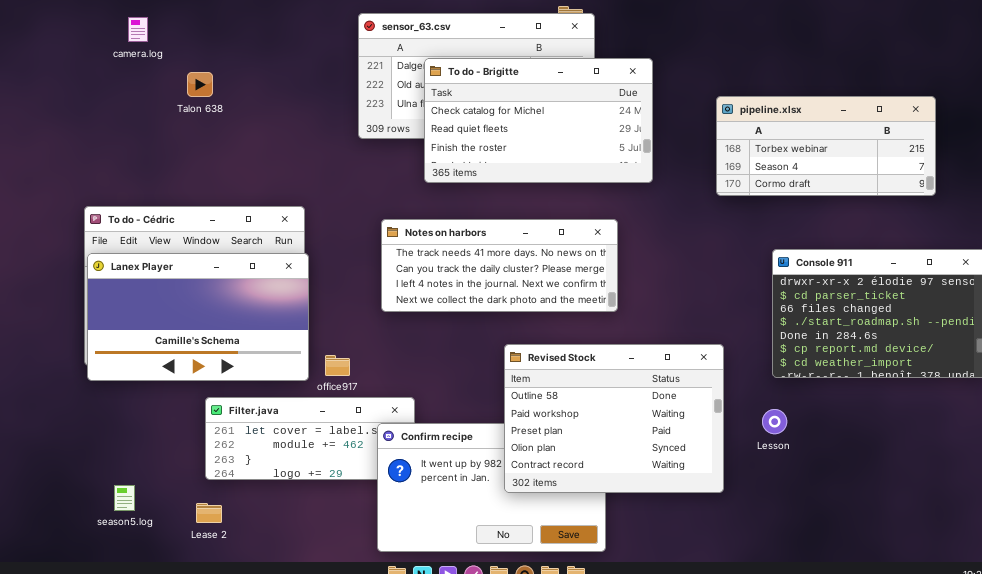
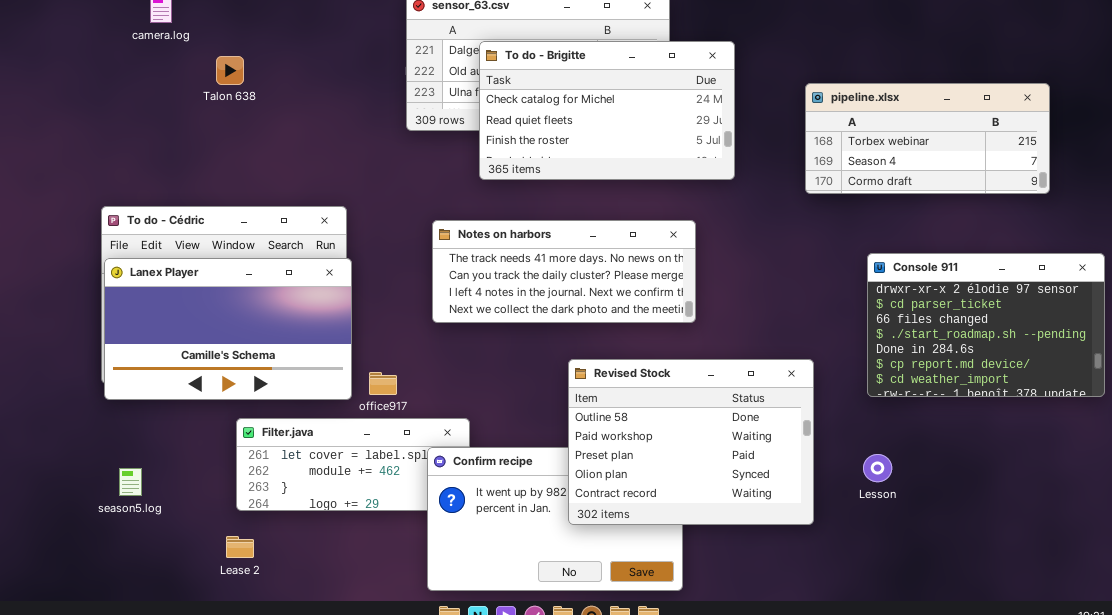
Lesson: [762,409,787,434] -> [863,454,892,482], moved
season5.log: [114,485,135,511] -> [119,468,142,496], moved

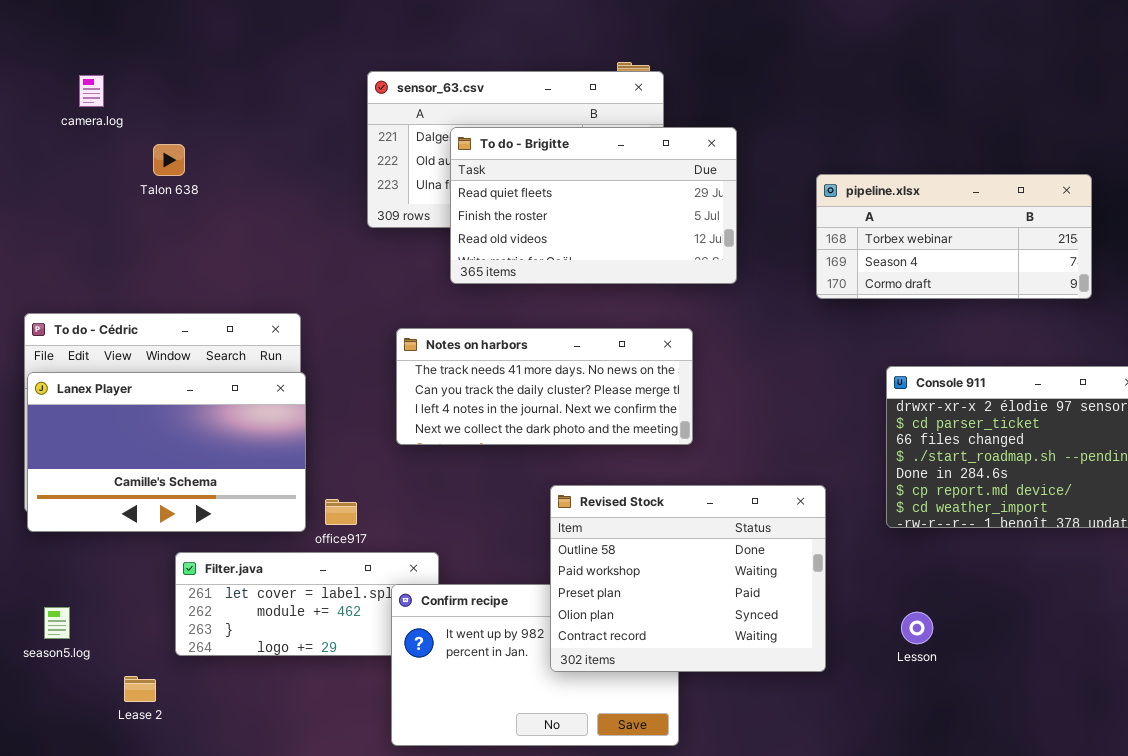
To do - Brigitte: [479,41,735,180] -> [450,127,737,284], scrolled down 1 row
Lesson: [863,454,892,482] -> [901,612,933,644], moved
Lease 2: [226,536,254,558] -> [124,676,156,702], moved

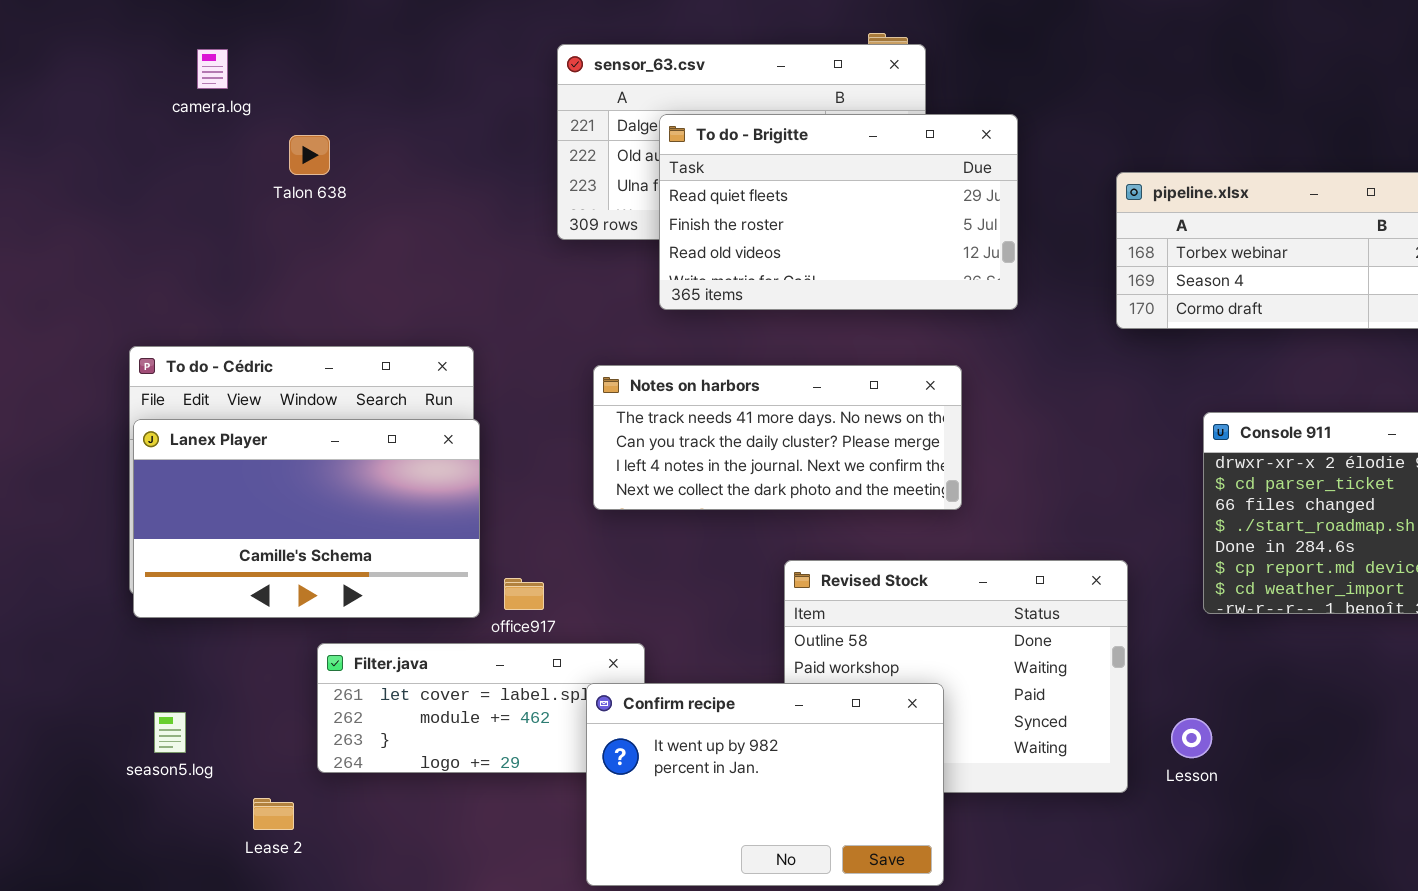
Confirm recipe: [391,584,679,746] -> [586,683,944,886], raised
Lesson: [901,612,933,644] -> [1171,718,1212,758], moved

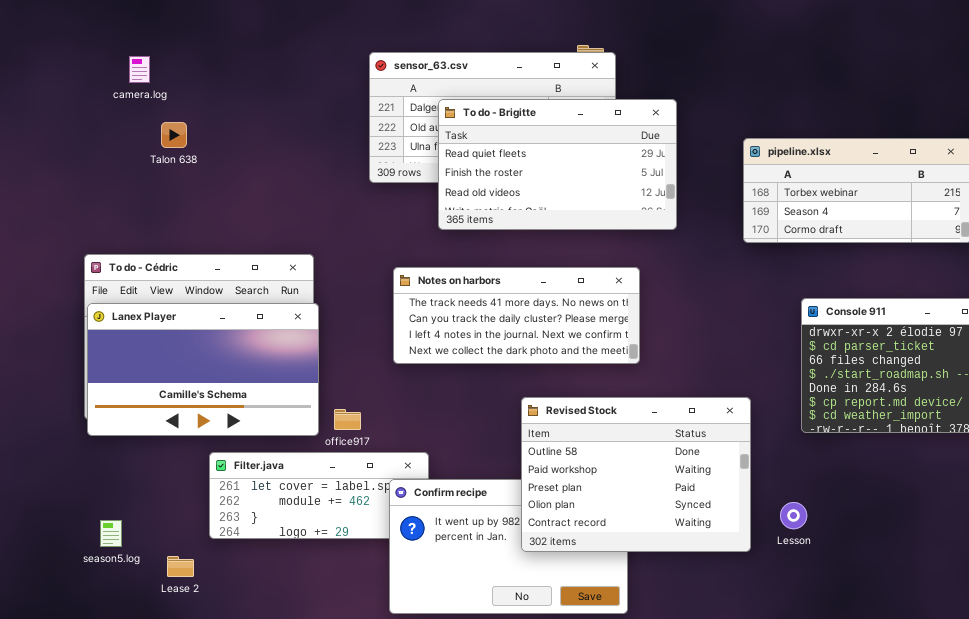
Talon 638: [289,135,330,175] -> [161,122,187,148], moved
Revised Stock: [784,560,1128,793] -> [521,397,751,552], raised
season5.log: [154,712,186,753] -> [100,520,122,547], moved

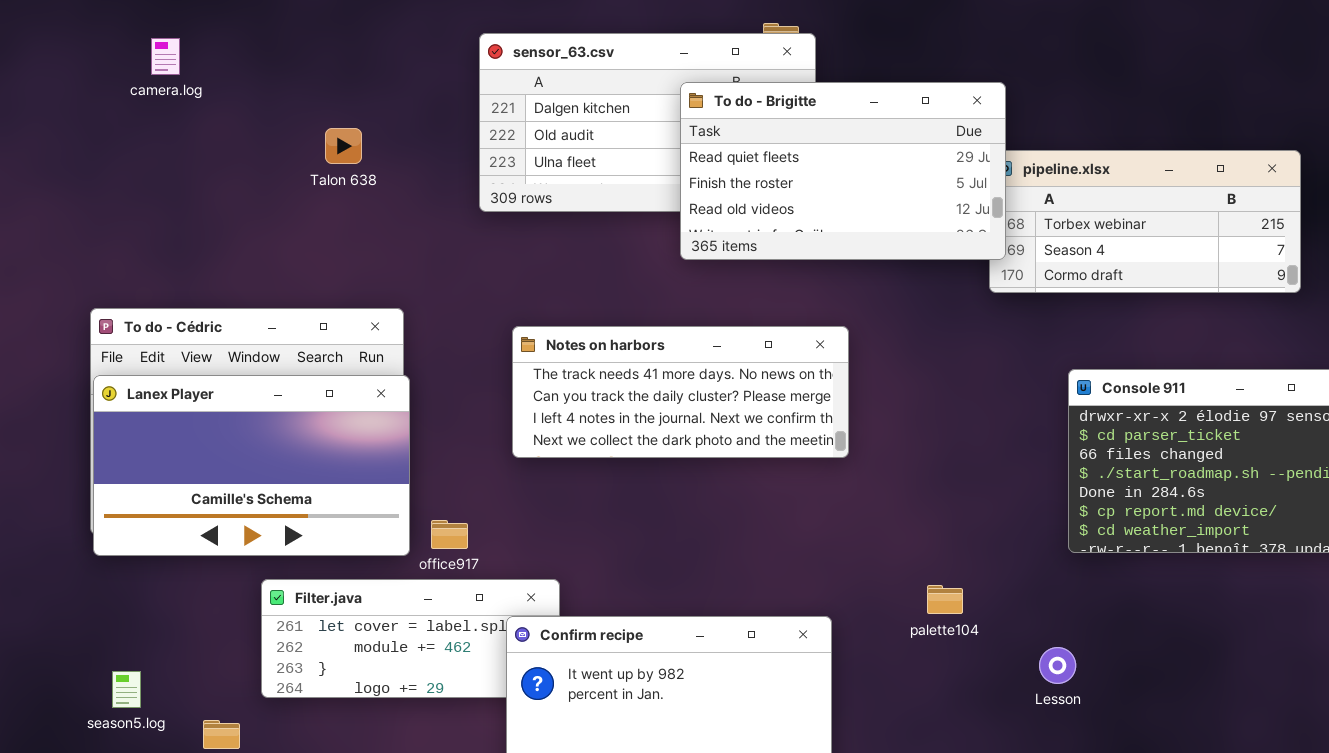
To do - Brigitte: [438,99,677,230] -> [680,82,1006,260], moved
Talon 638: [161,122,187,148] -> [325,128,362,164], moved
Revised Stock: [521,397,751,552] -> none, closed

